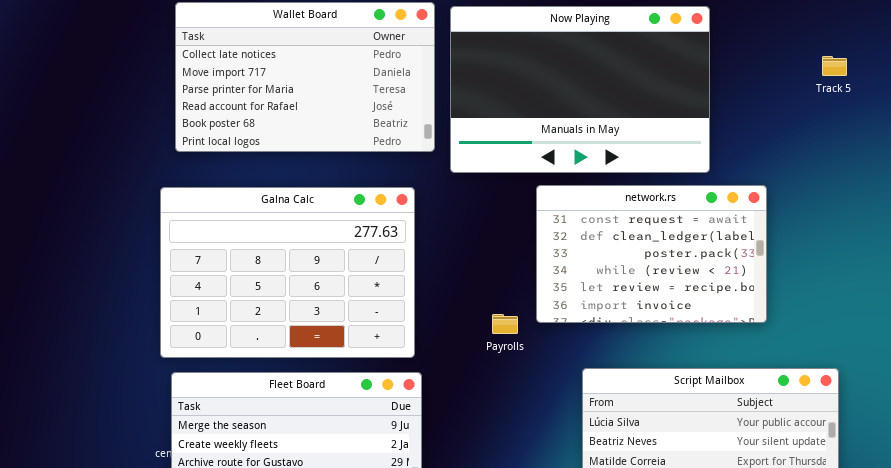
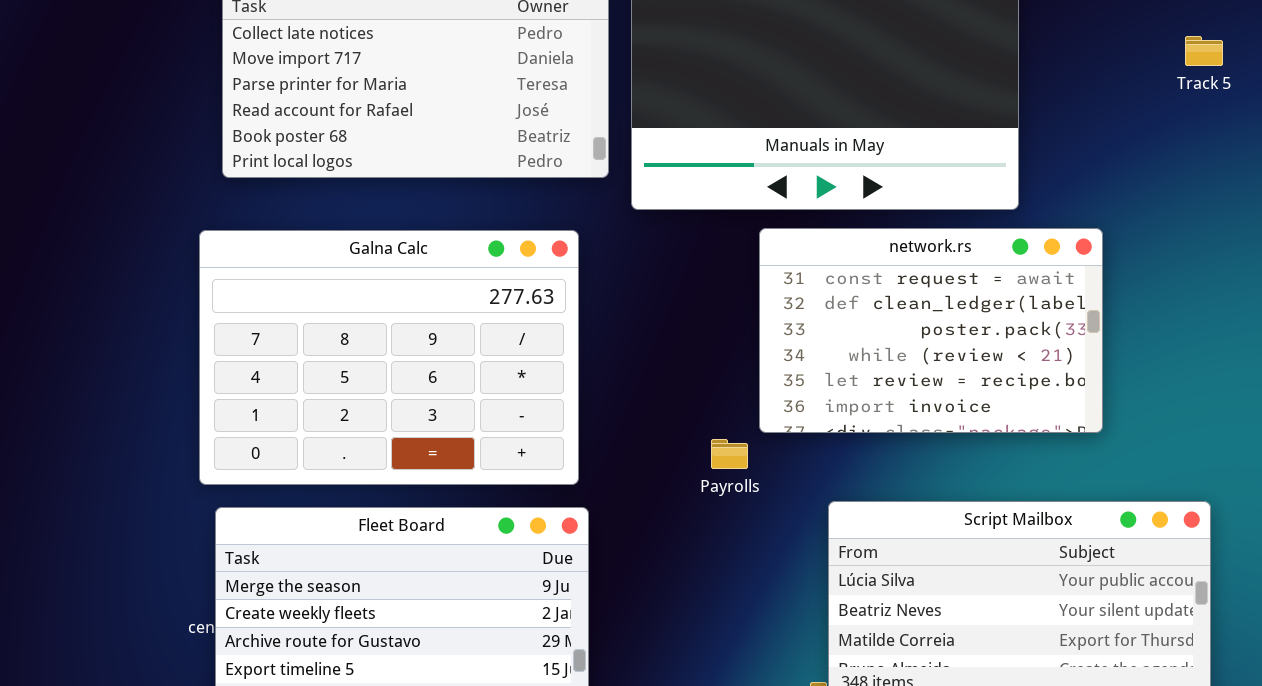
Payrolls: [492,314,518,334] -> [711,439,748,469], moved

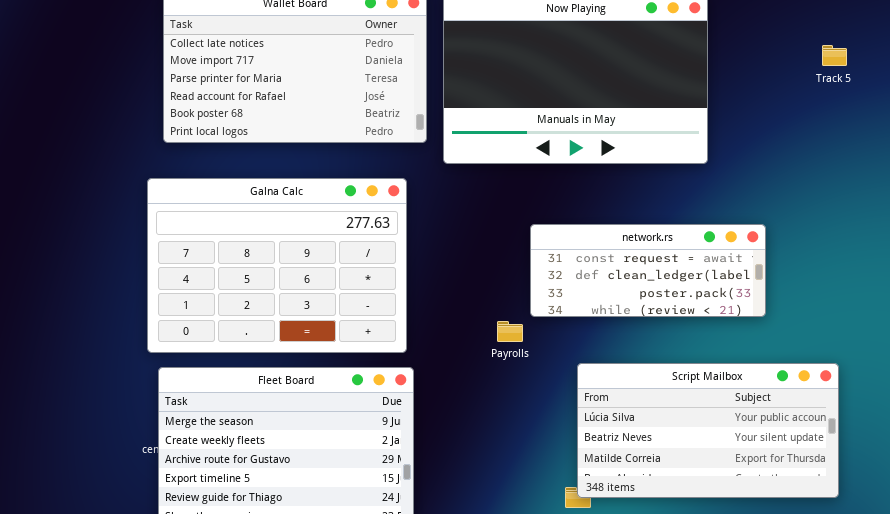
network.rs: [759,228,1103,433] -> [530,224,766,317], resized

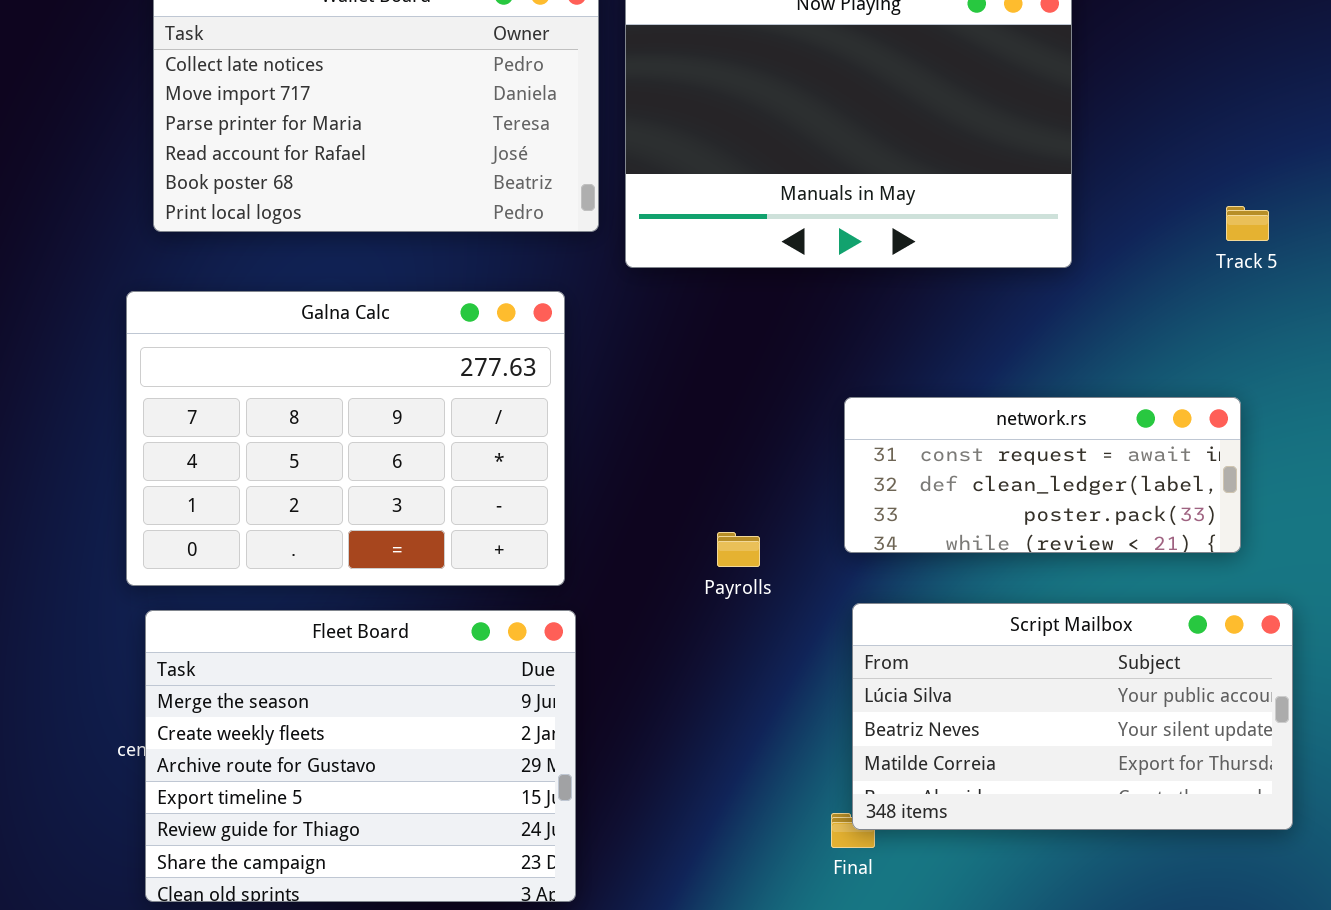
Track 5: [822,45,847,66] -> [1226,206,1269,241], moved
network.rs: [530,224,766,317] -> [844,397,1241,553], moved

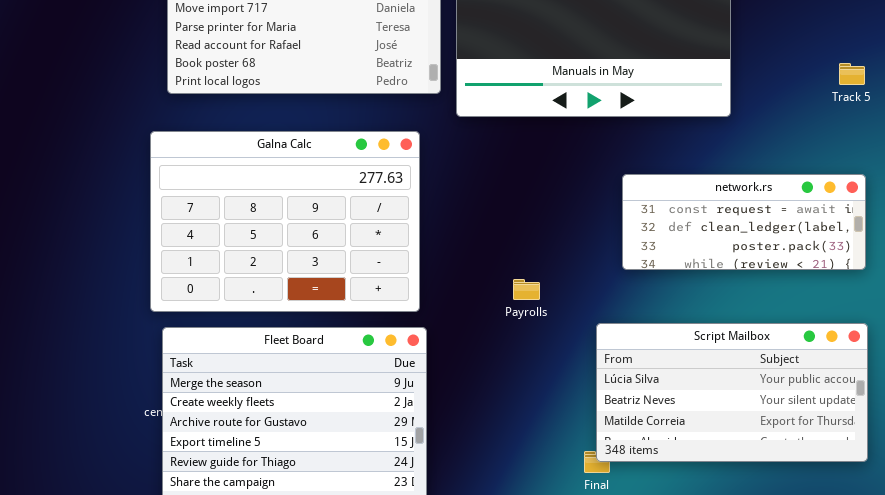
Track 5: [1226,206,1269,241] -> [839,63,865,85], moved
network.rs: [844,397,1241,553] -> [622,174,866,270], moved

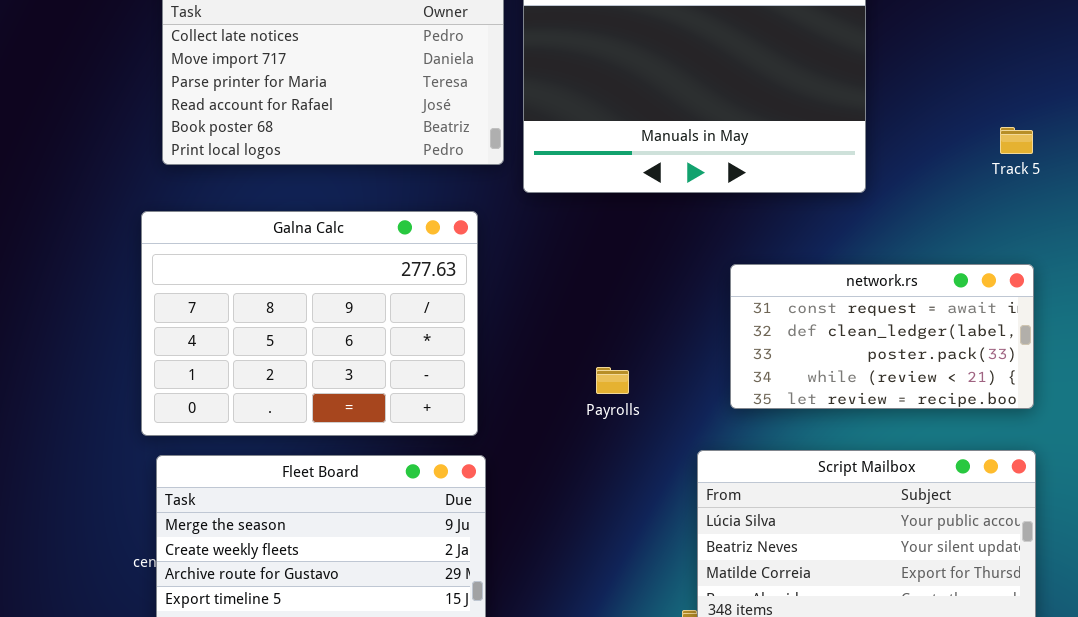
network.rs: [622,174,866,270] -> [730,264,1034,409], resized
Payrolls: [513,279,540,300] -> [596,367,629,394], moved

